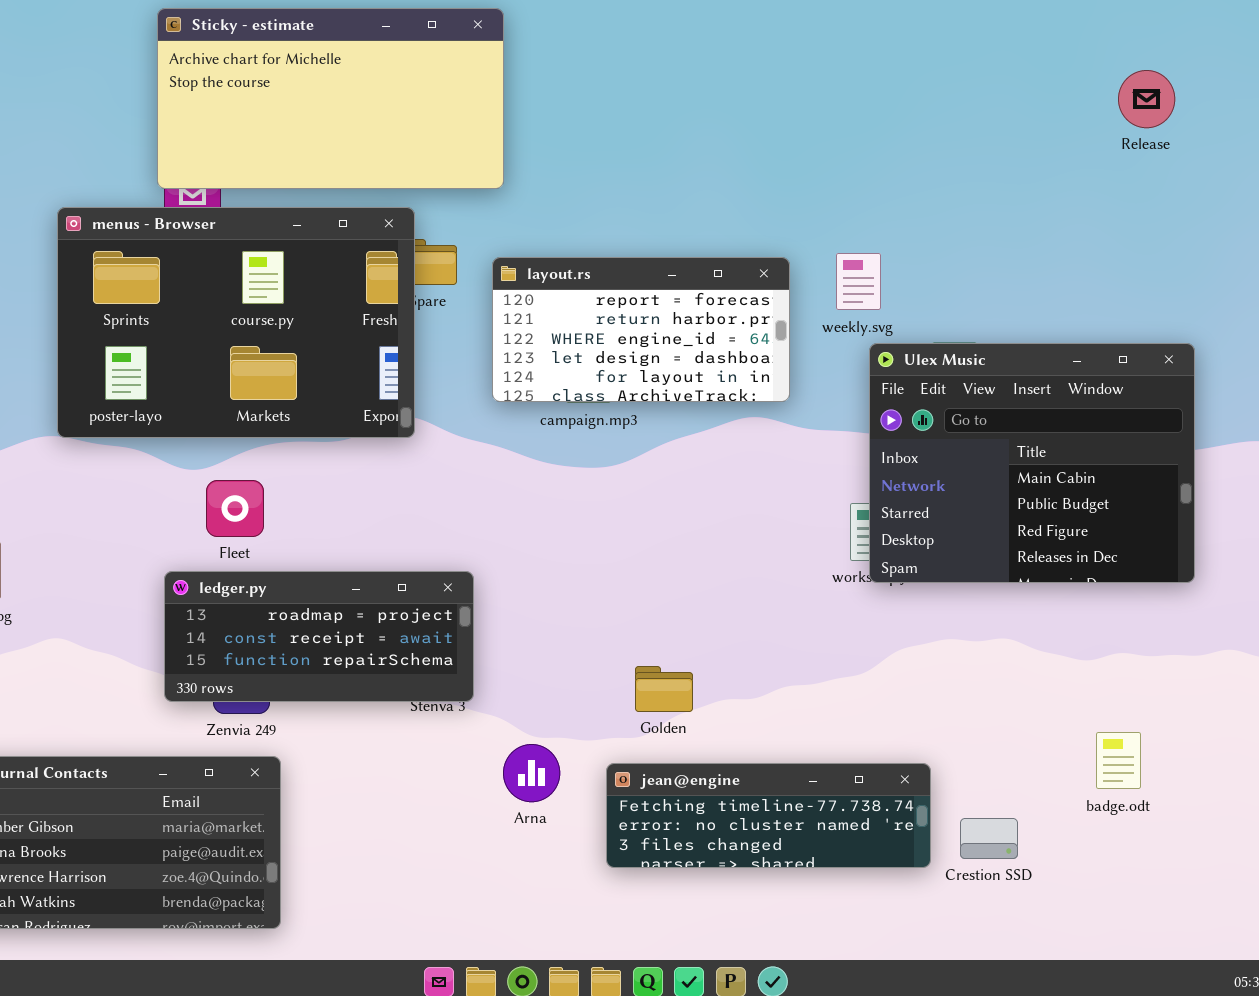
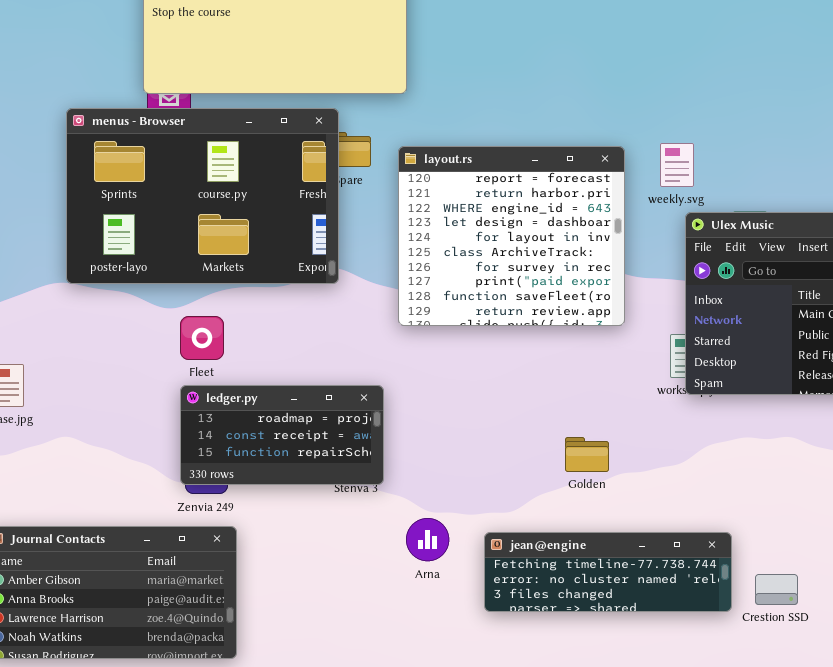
layout.rs: [492,257,790,402] -> [398,146,625,326], resized
ledger.py: [164,571,474,702] -> [180,385,384,485], resized
Golden: [635,666,693,712] -> [565,437,609,472], moved

